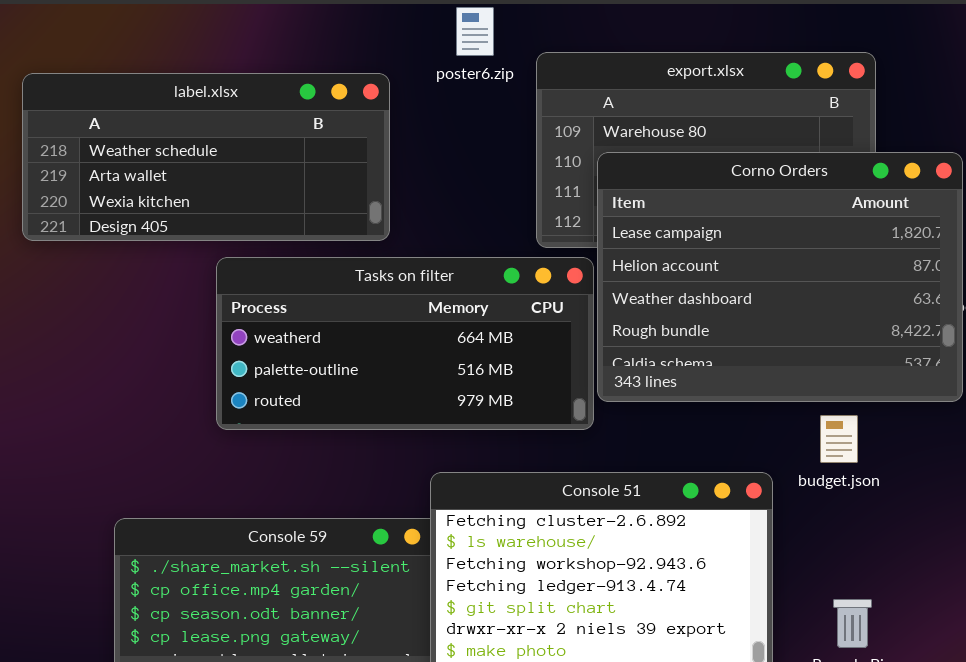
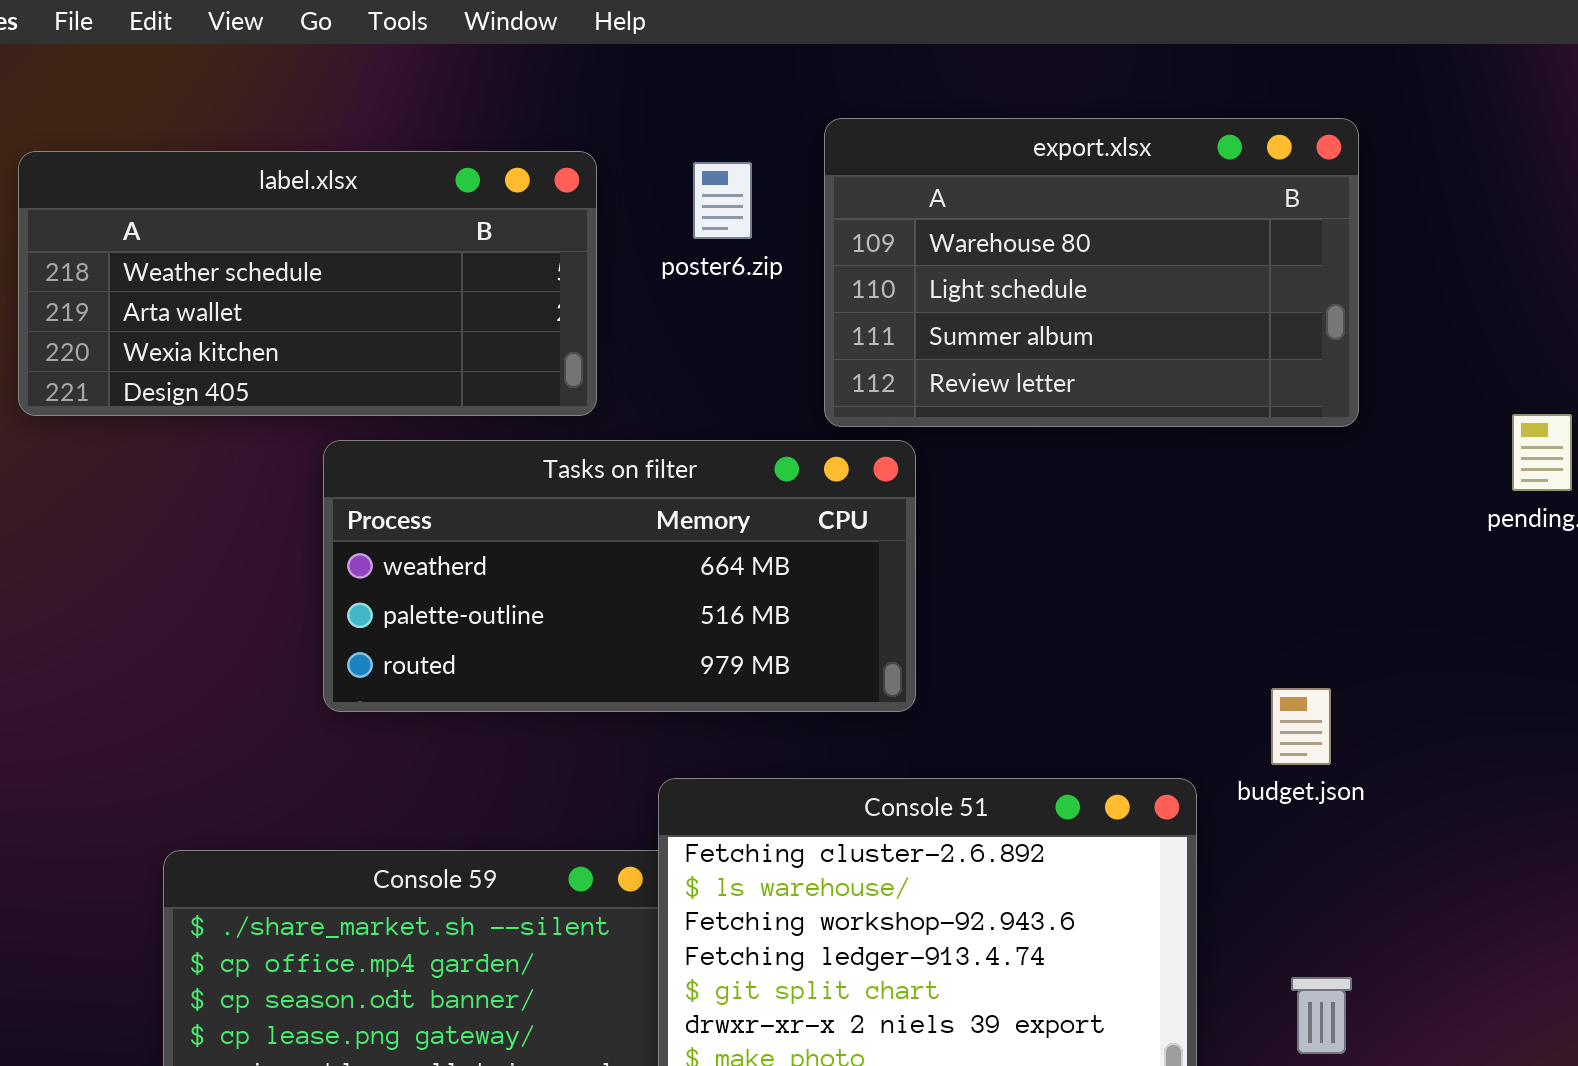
poster6.zip: [456,7,494,56] -> [693,162,752,239], moved
Corno Orders: [597,152,963,402] -> none, closed

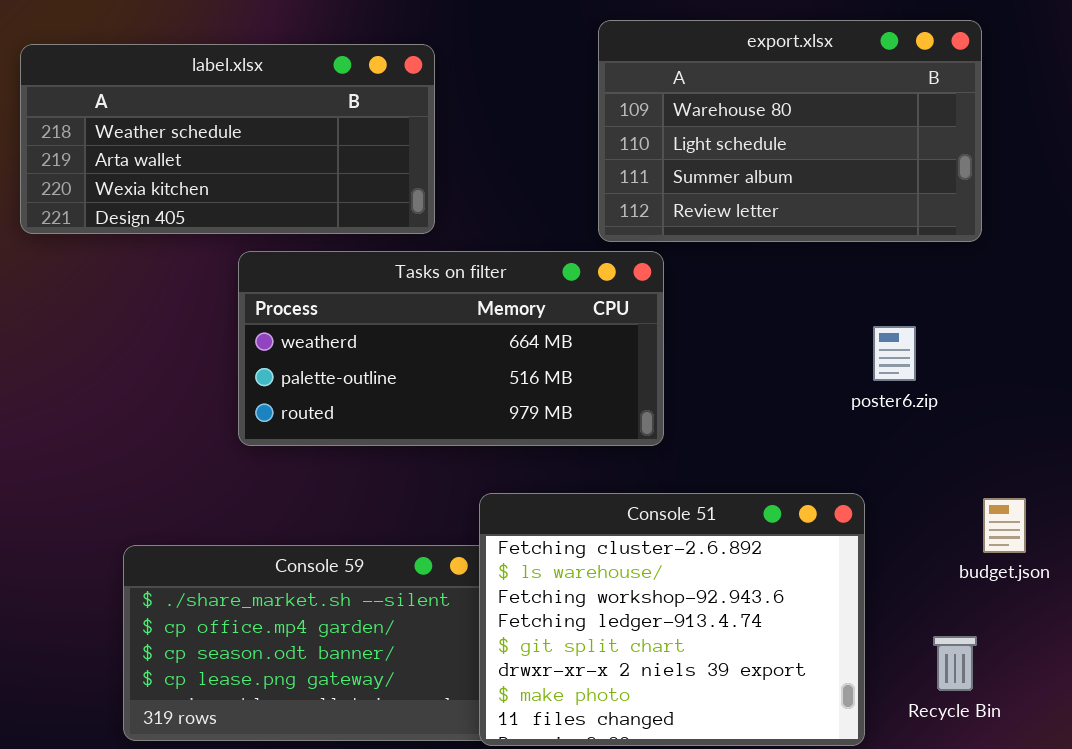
poster6.zip: [693,162,752,239] -> [873,326,916,381], moved
budget.json: [1271,688,1331,765] -> [983,498,1026,553], moved

